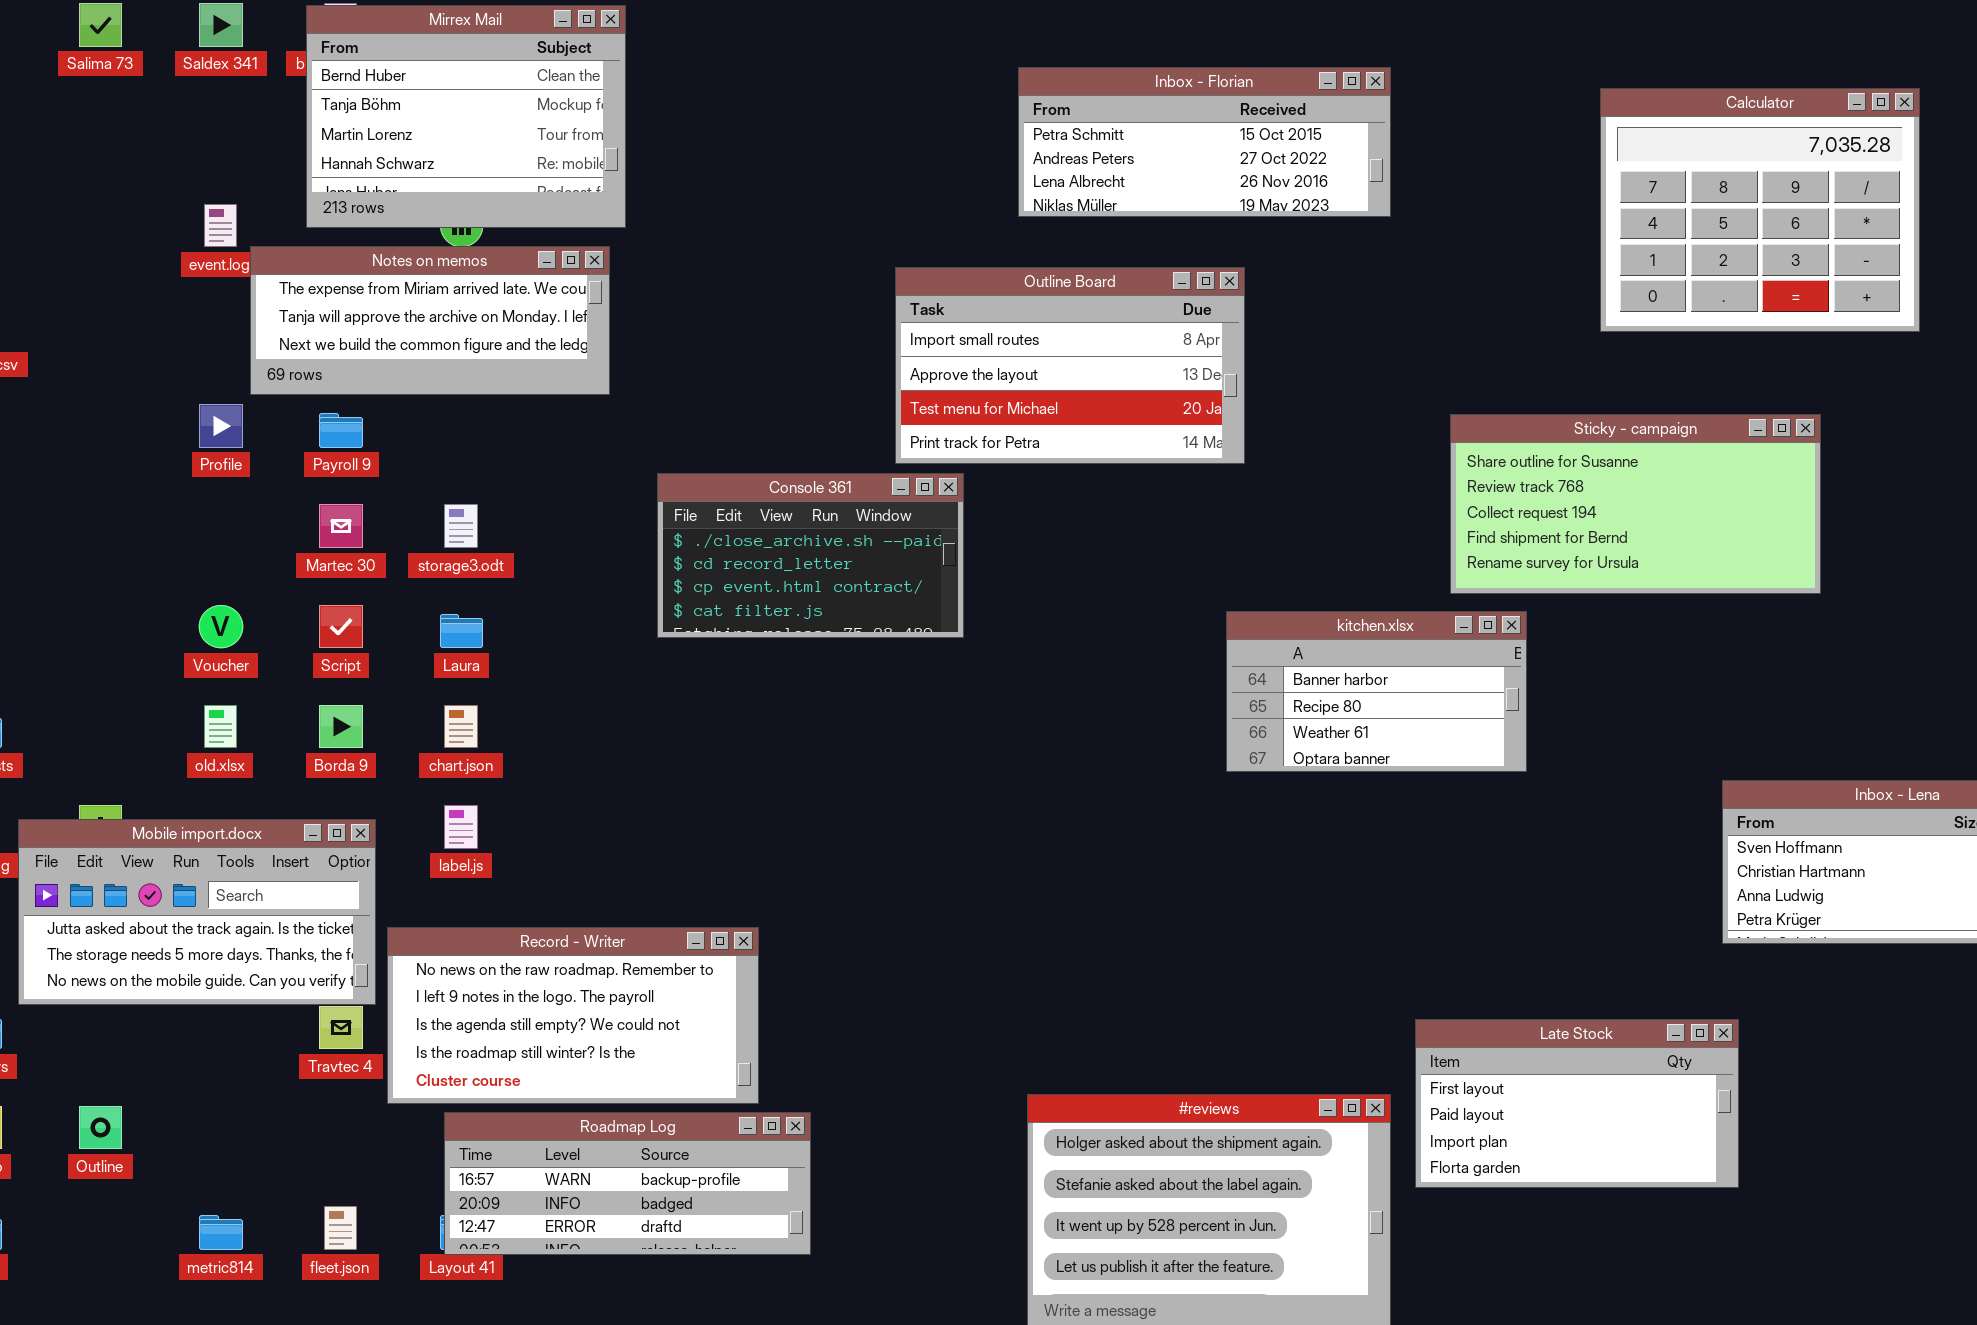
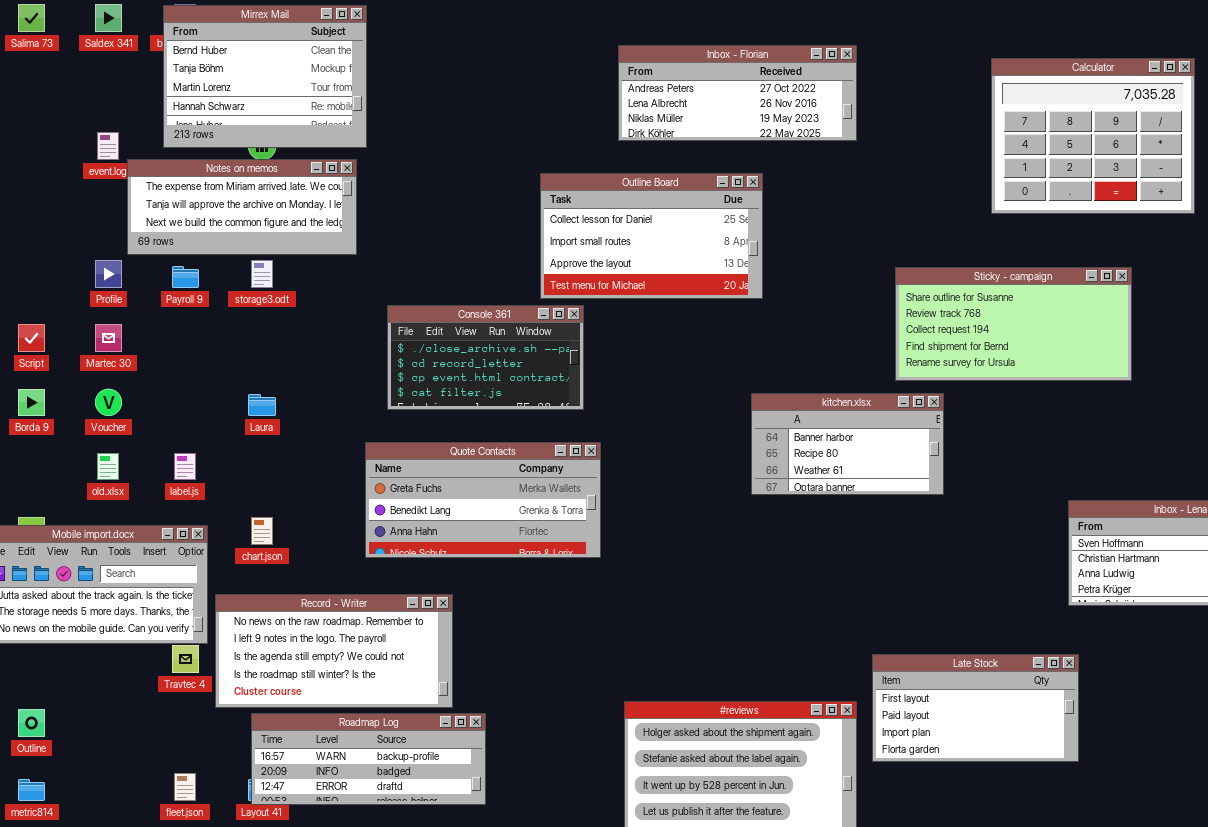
Inbox - Florian: [1018,67,1391,217] -> [618,45,857,141], scrolled down 1 row
Outline Board: [895,267,1245,464] -> [540,173,763,299], scrolled up 1 row
Martec 30: [319,504,363,548] -> [95,324,122,352], moved
storage3.odt: [444,504,478,548] -> [251,260,273,288], moved
Script: [319,605,363,648] -> [18,324,45,352], moved
Quote Contacts: none -> [365,442,601,558], opened
Borda 9: [319,705,363,748] -> [18,389,45,416], moved
chart.json: [444,705,478,748] -> [251,517,273,545], moved
label.js: [444,805,478,849] -> [174,453,196,480], moved
metric814: [199,1215,243,1250] -> [18,779,45,801], moved

